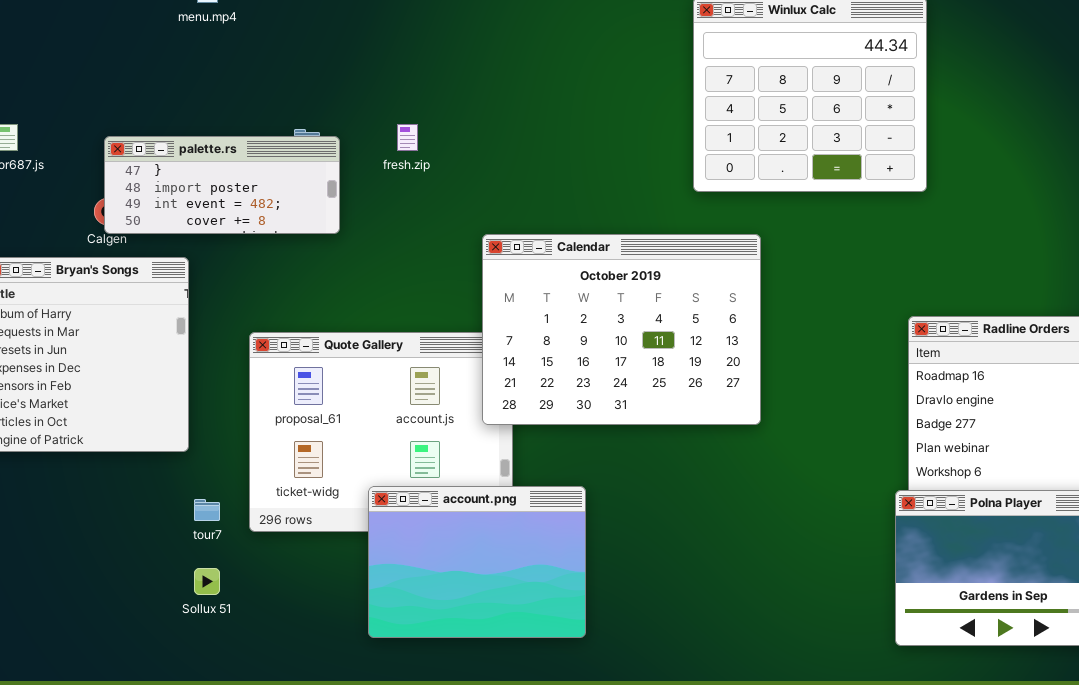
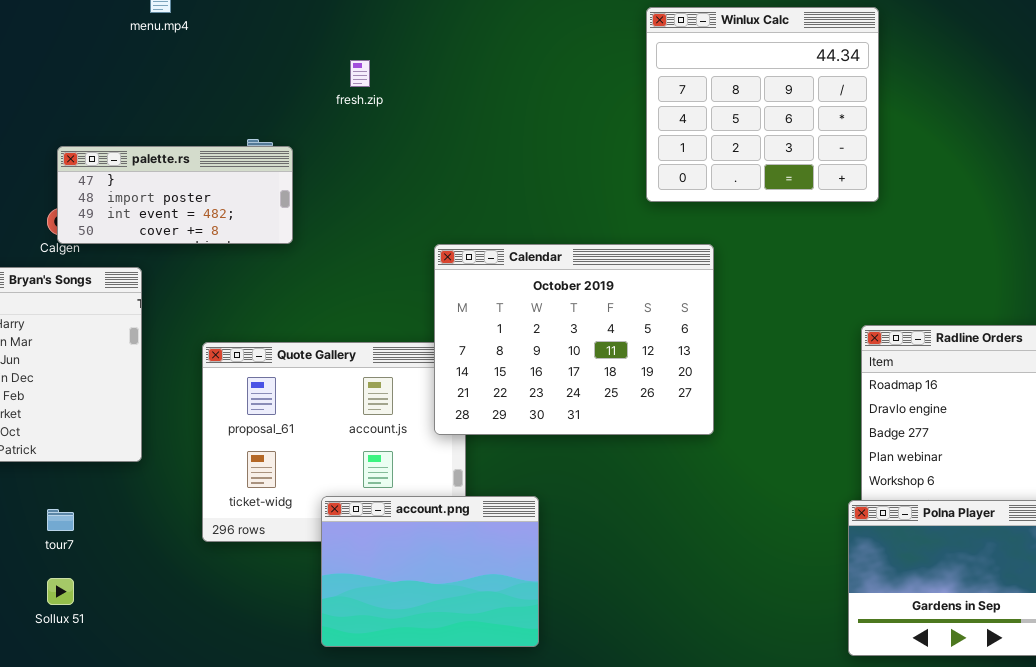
fresh.zip: [397,124,418,151] -> [350,60,370,87], moved
tour7: [194,499,220,521] -> [47,509,74,531], moved
Sollux 51: [194,568,220,595] -> [47,578,74,605], moved

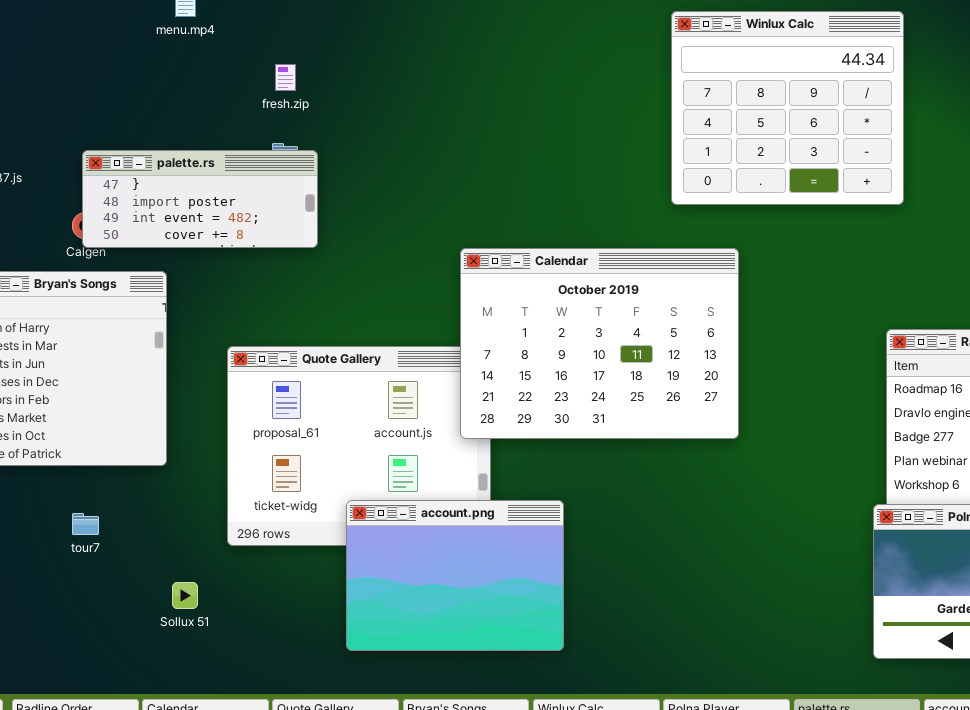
fresh.zip: [350,60,370,87] -> [275,64,296,91], moved
Sollux 51: [47,578,74,605] -> [172,582,198,609], moved

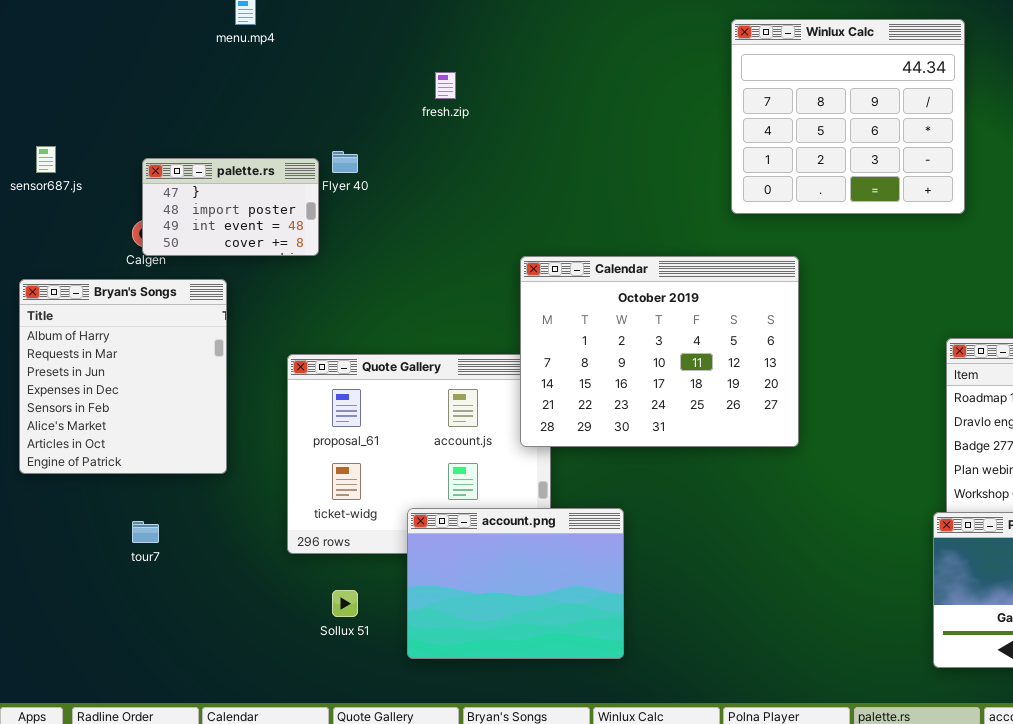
fresh.zip: [275,64,296,91] -> [435,72,456,99], moved
palette.rs: [82,150,318,248] -> [142,158,319,256], resized
Sollux 51: [172,582,198,609] -> [332,590,358,617], moved

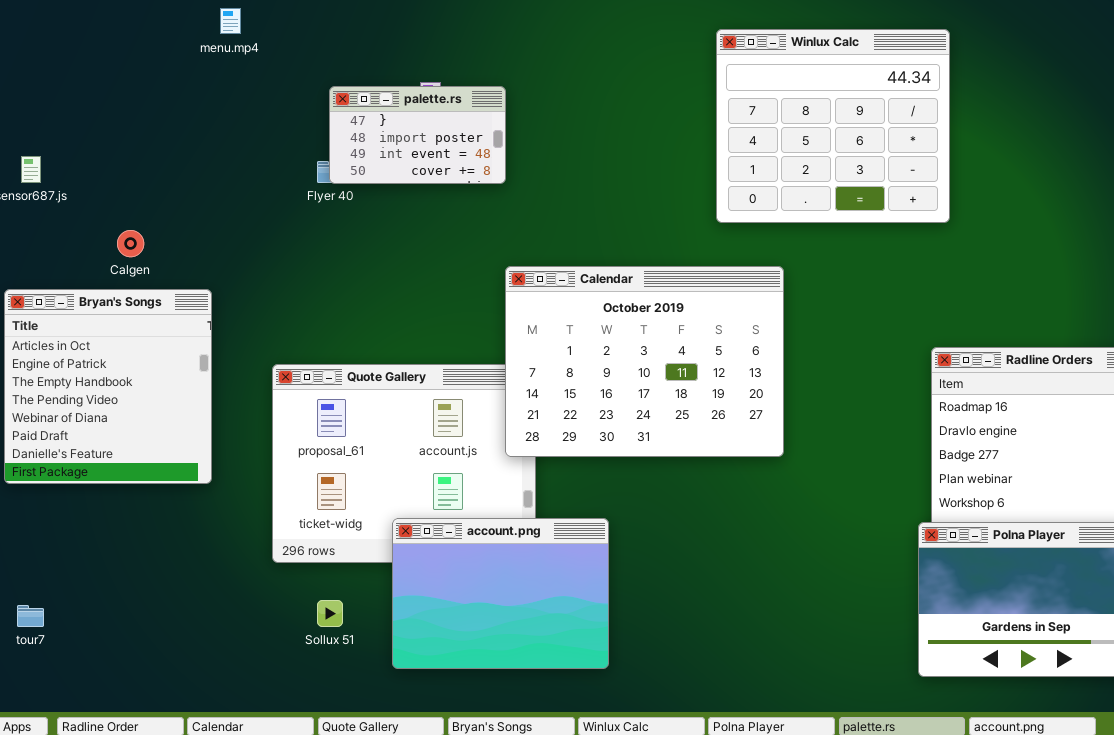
palette.rs: [142,158,319,256] -> [329,86,506,184], moved
Bryan's Songs: [19,279,227,474] -> [4,289,212,484], scrolled down 6 rows
tour7: [132,521,159,543] -> [17,605,44,627], moved

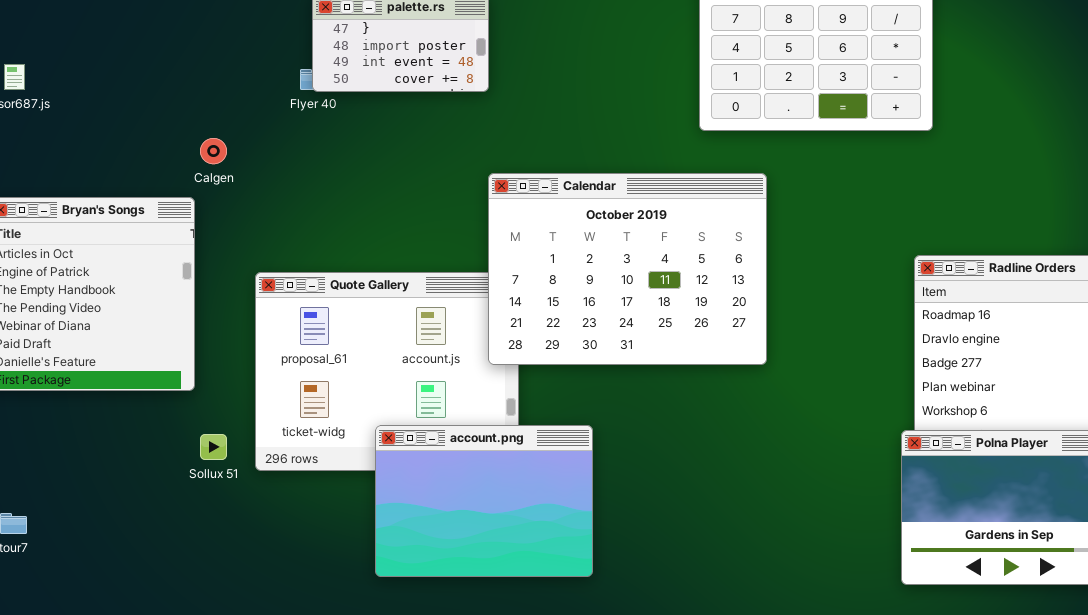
Calgen: [117,230,144,257] -> [200,138,227,164], moved
Sollux 51: [317,600,343,627] -> [200,434,227,460], moved

